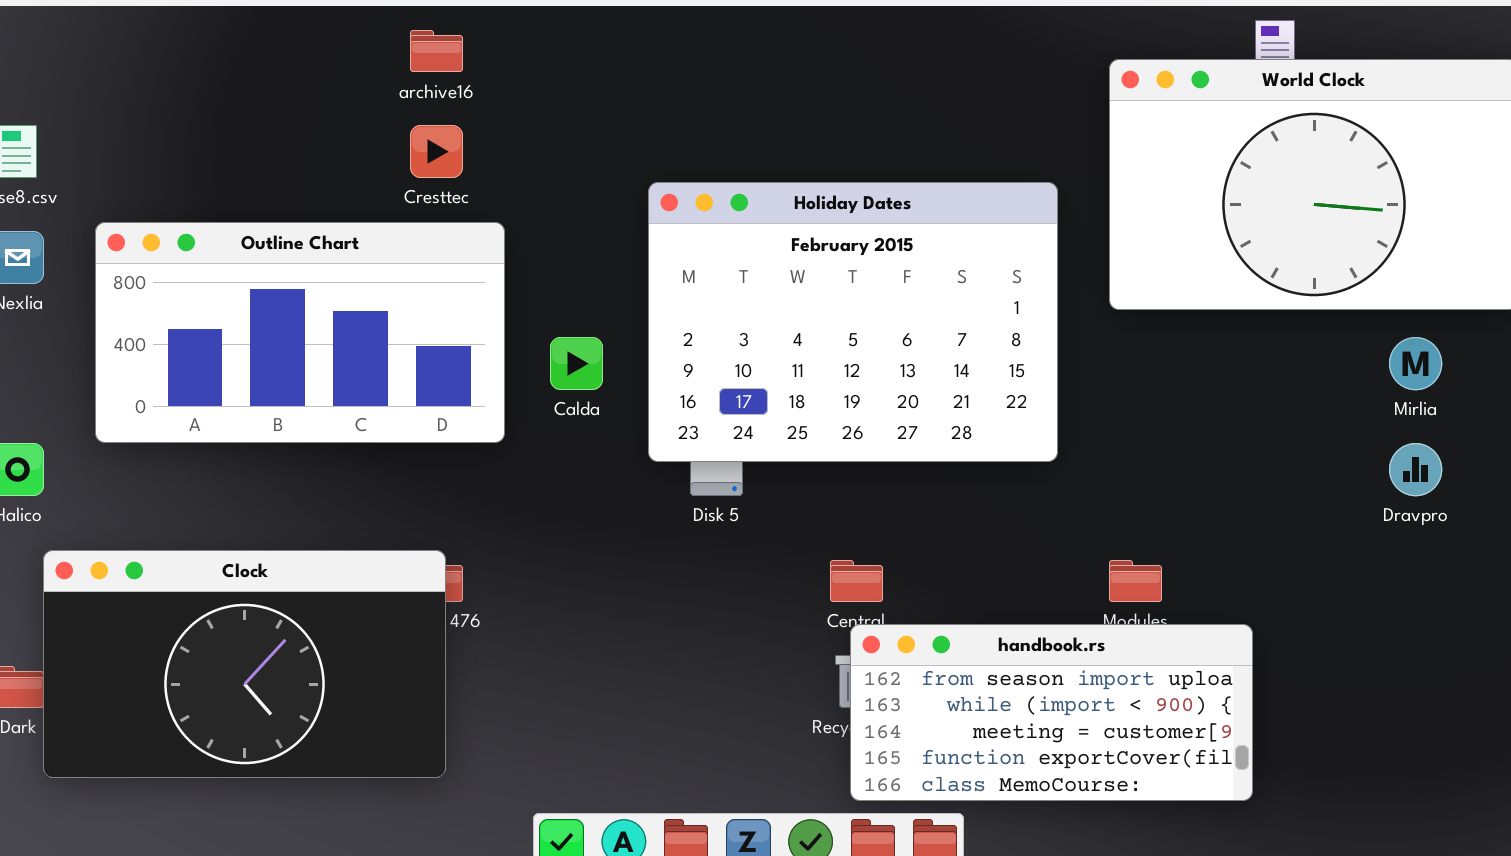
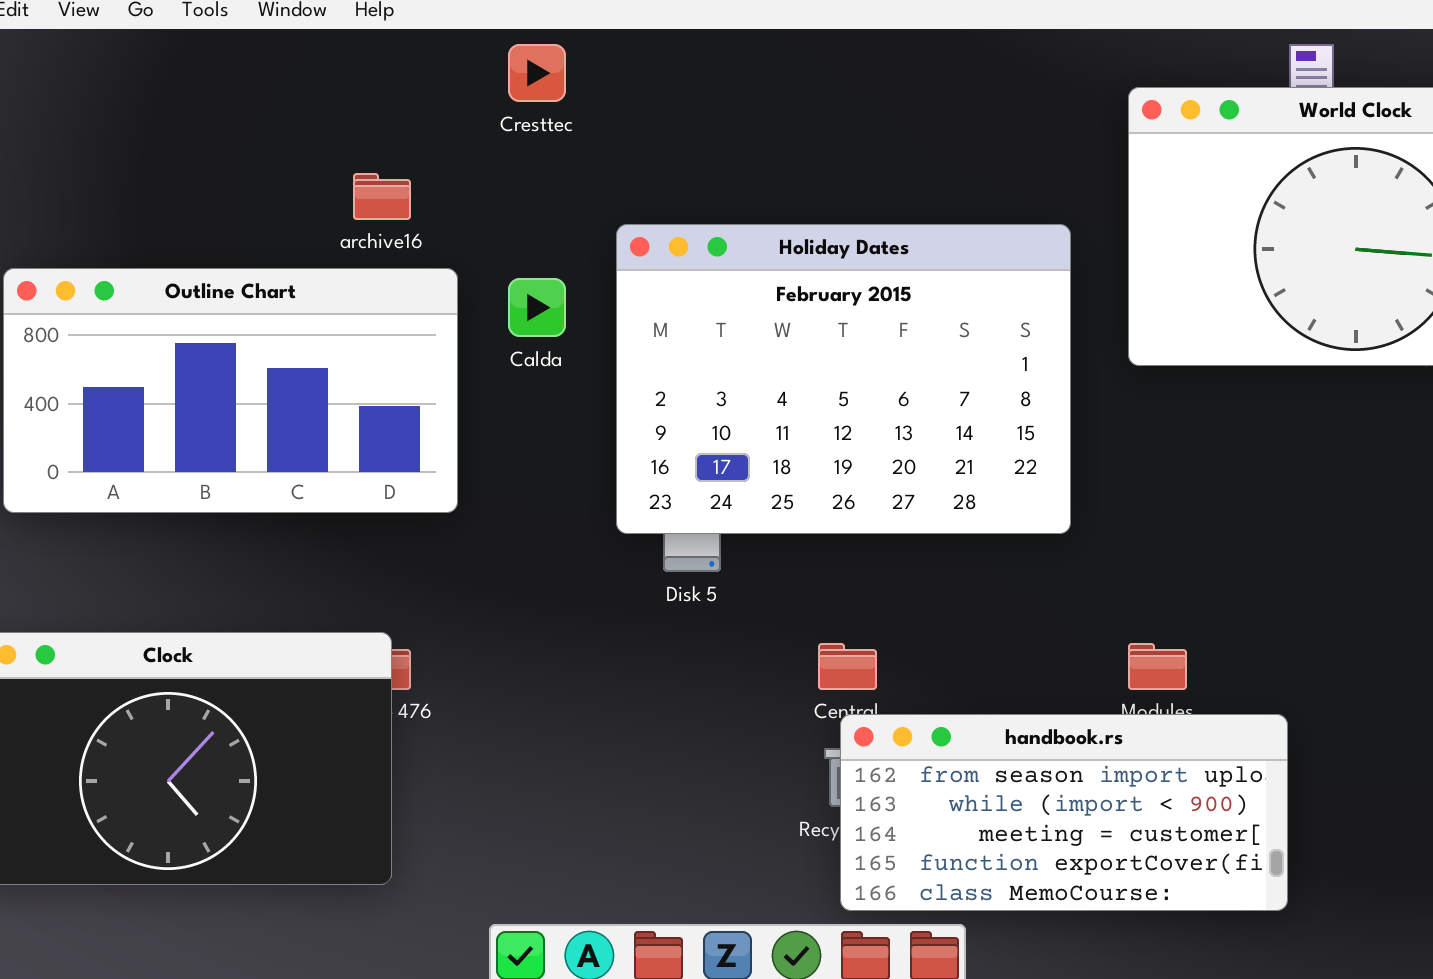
archive16: [410,30,463,72] -> [353,173,411,220], moved
Cresttec: [410,125,463,178] -> [508,44,566,102], moved
Calda: [550,337,603,390] -> [508,278,566,337], moved

